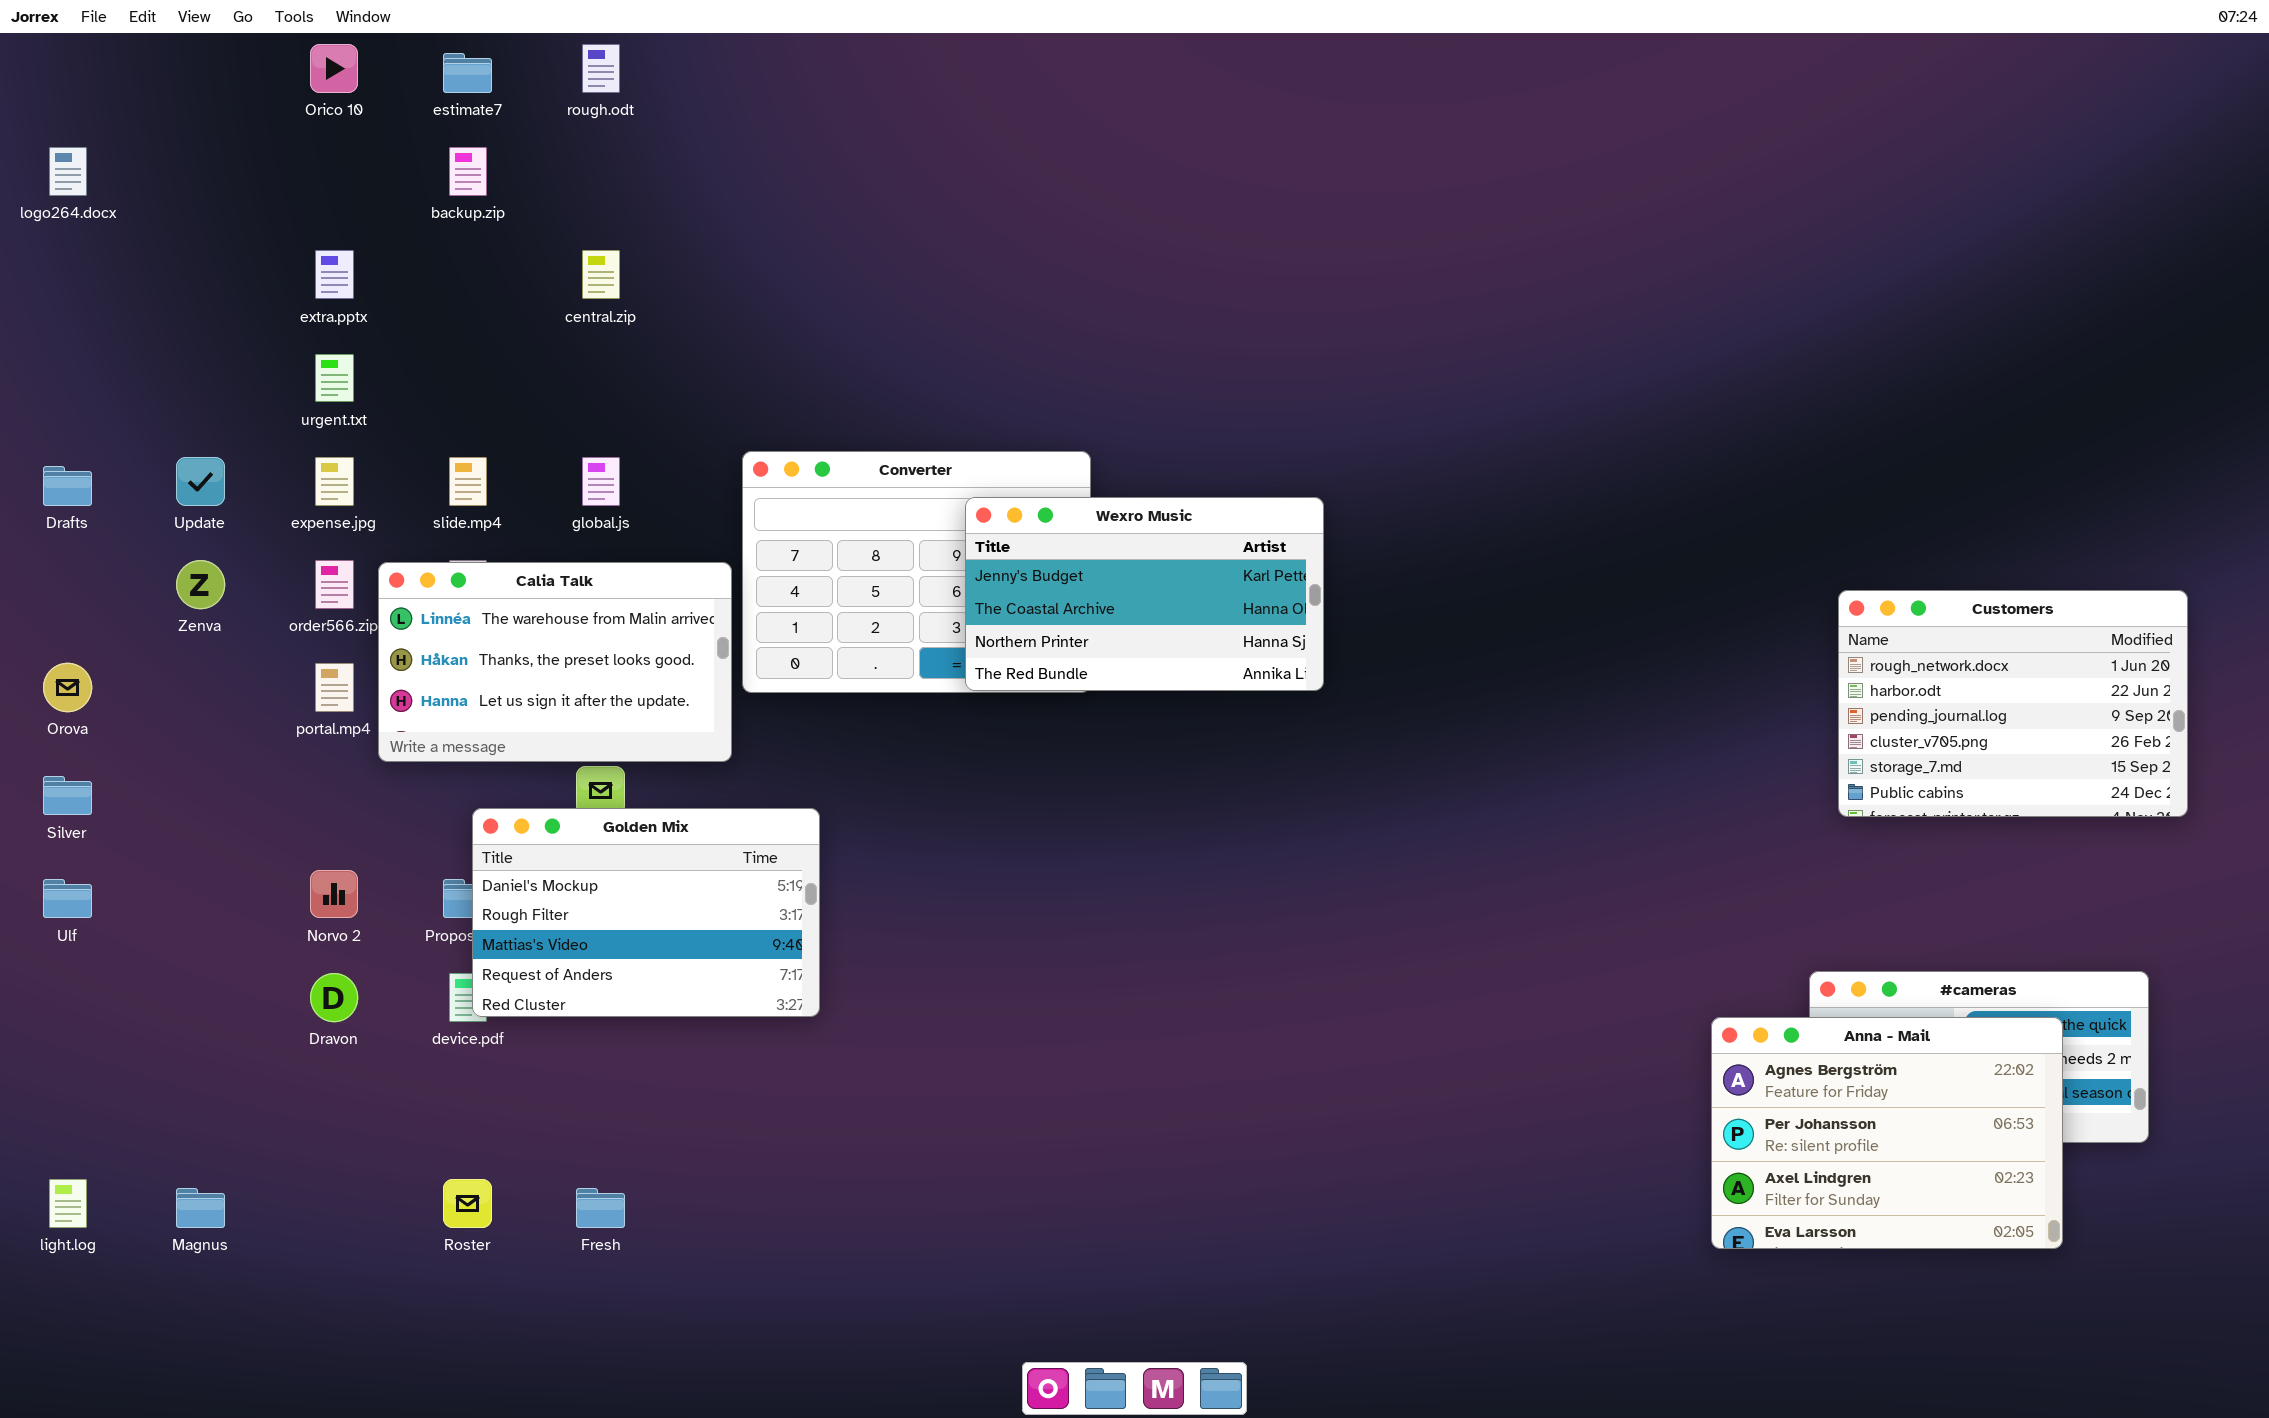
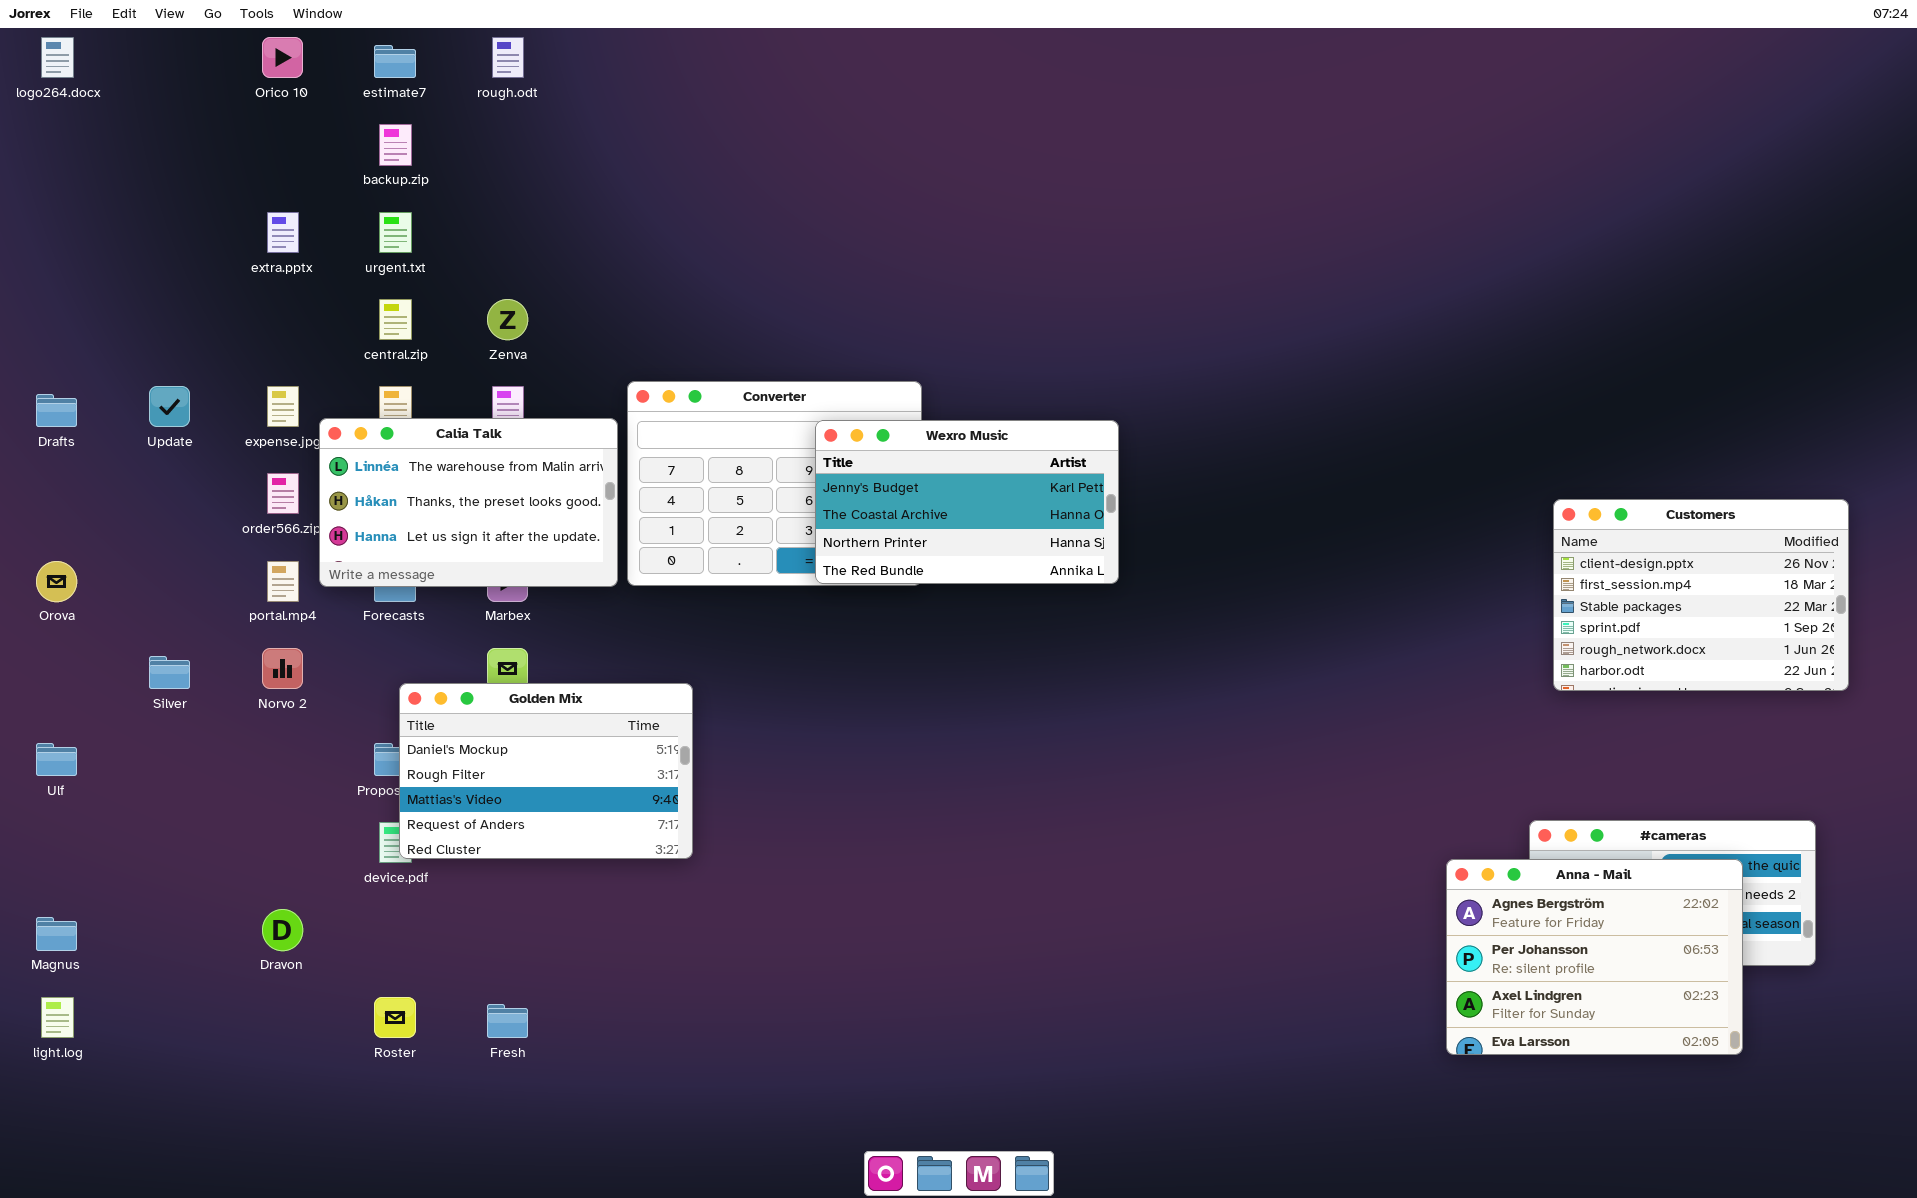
logo264.docx: [49,147,87,196] -> [41,37,74,78], moved
central.zip: [582,250,620,299] -> [379,299,412,340], moved
urgent.txt: [315,354,354,402] -> [379,212,412,253], moved
Zenva: [176,560,225,609] -> [487,299,528,340], moved
Calia Talk: [378,562,732,762] -> [319,418,618,587], moved
Customers: [1838,590,2188,817] -> [1553,499,1849,691], scrolled up 4 rows
Silver: [43,776,92,815] -> [149,656,190,689], moved
Norvo 2: [310,870,358,918] -> [262,648,303,689], moved
Dravon: [310,973,358,1022] -> [262,909,303,951], moved
Magnus: [176,1188,225,1228] -> [36,917,77,951], moved

